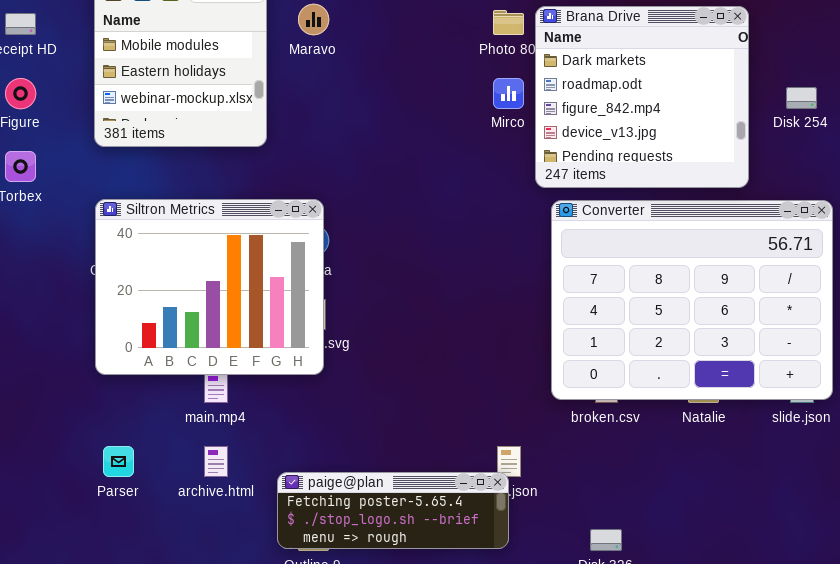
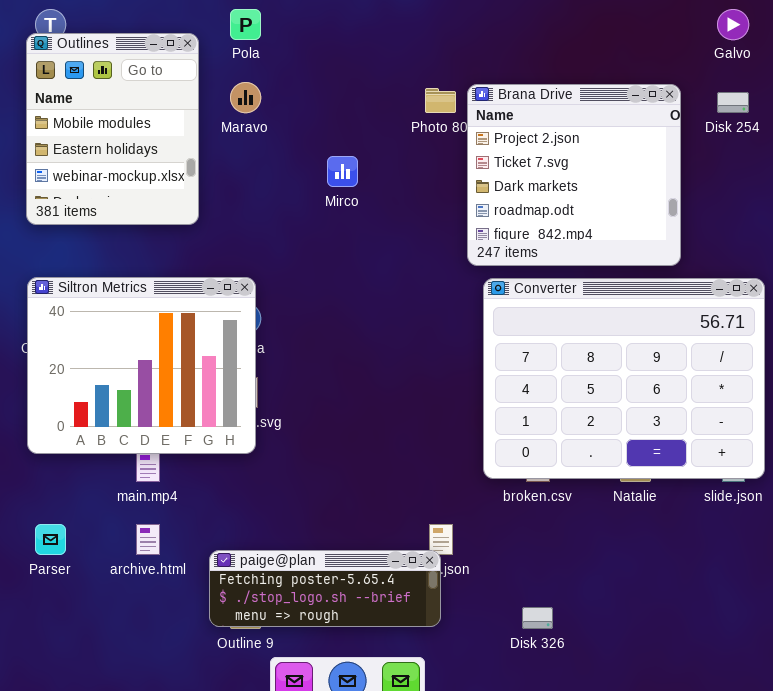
Brana Drive: [535,6,749,188] -> [467,84,681,266], scrolled up 2 rows
Mirco: [493,78,524,109] -> [327,156,358,187], moved
Disk 254: [786,87,817,109] -> [717,92,749,113], moved

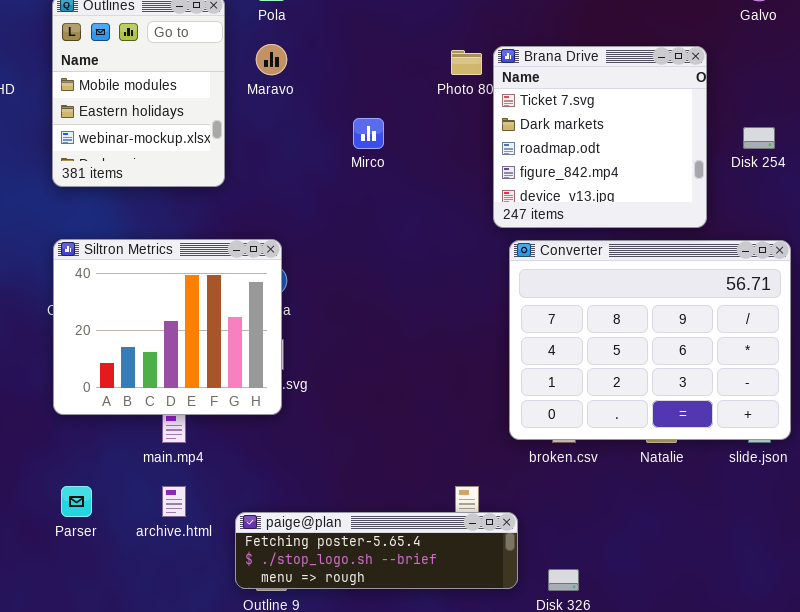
Brana Drive: [467,84,681,266] -> [493,46,707,228], scrolled down 1 row
Disk 254: [717,92,749,113] -> [743,127,775,149], moved
paige@plan: [209,550,441,627] -> [235,512,518,589], resized

